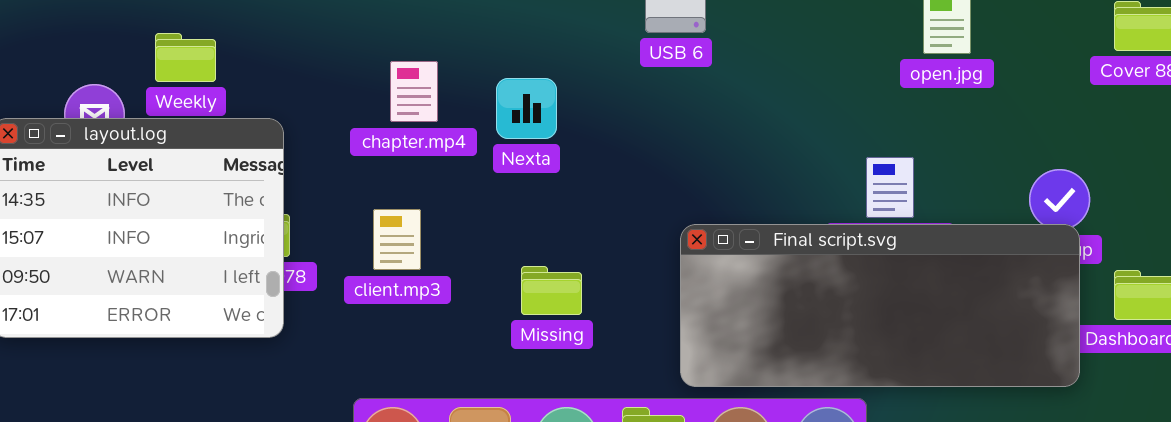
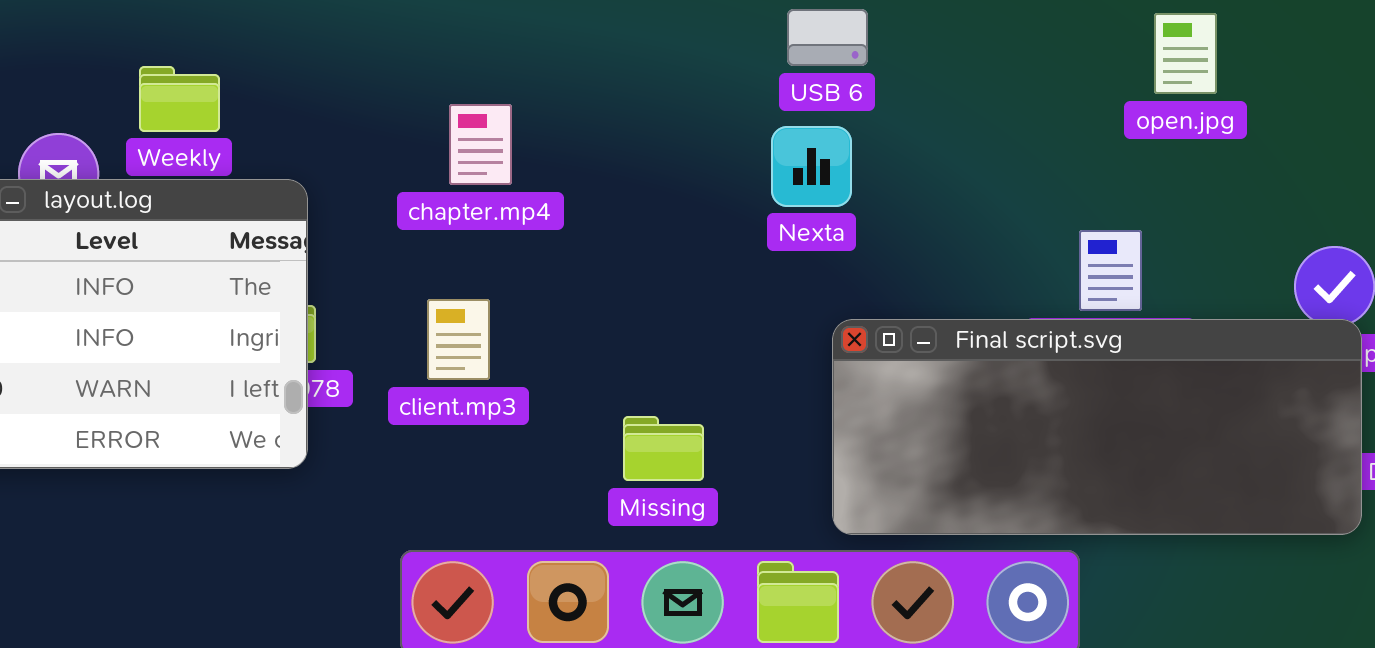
Nexta: [496,78,557,139] -> [771,126,852,207], moved
Missing: [521,266,582,315] -> [623,416,704,481], moved

